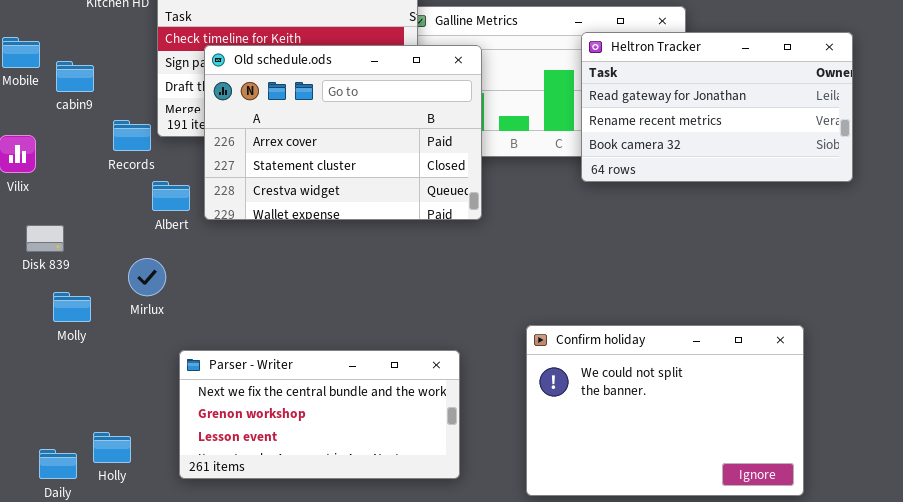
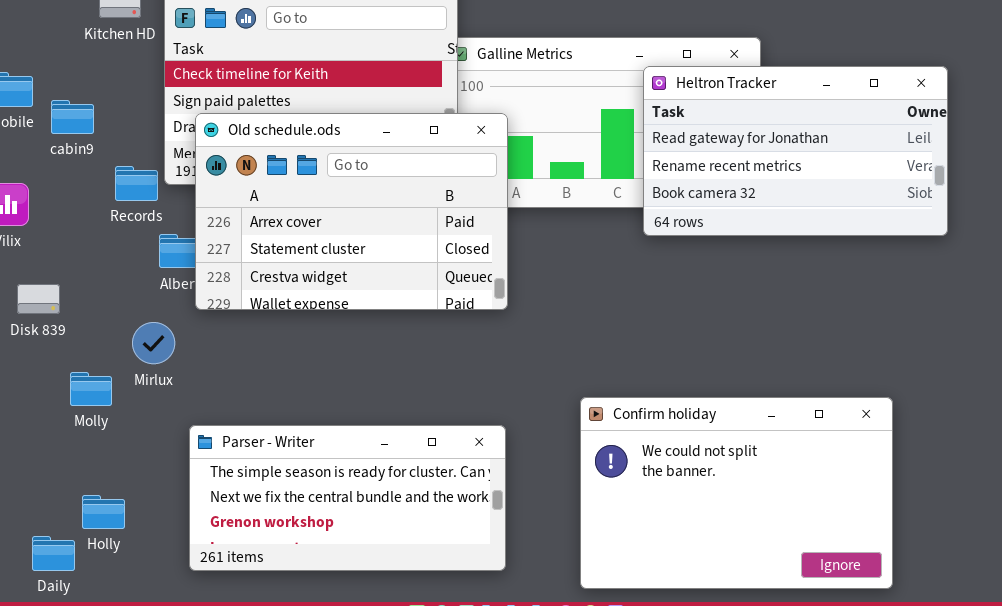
Old schedule.ods: [204,45,482,220] -> [195,113,508,310], moved
Molly: [53,292,91,322] -> [70,372,112,406], moved
Parser - Writer: [179,350,460,479] -> [189,425,506,571], scrolled up 1 row
Holly: [93,432,131,463] -> [82,495,125,529], moved

